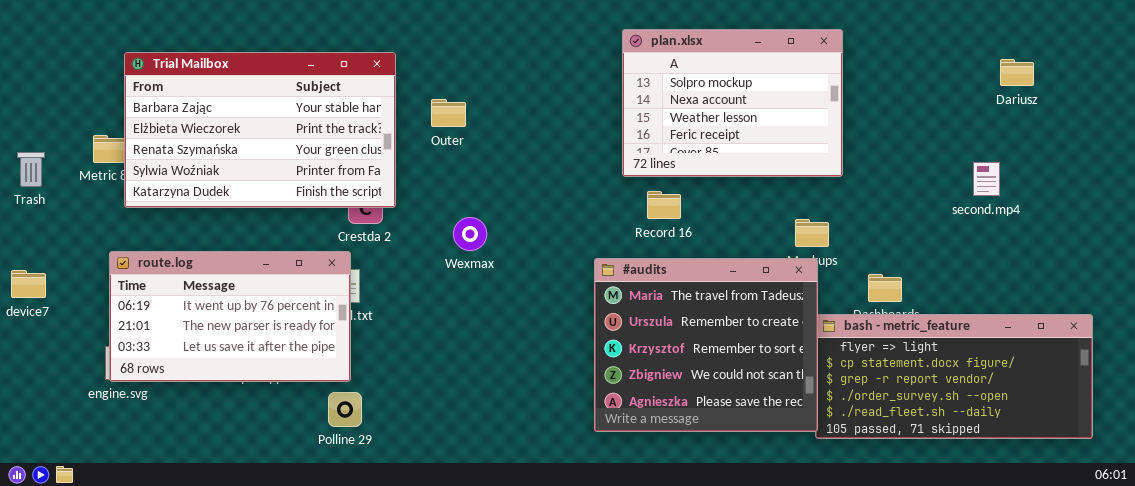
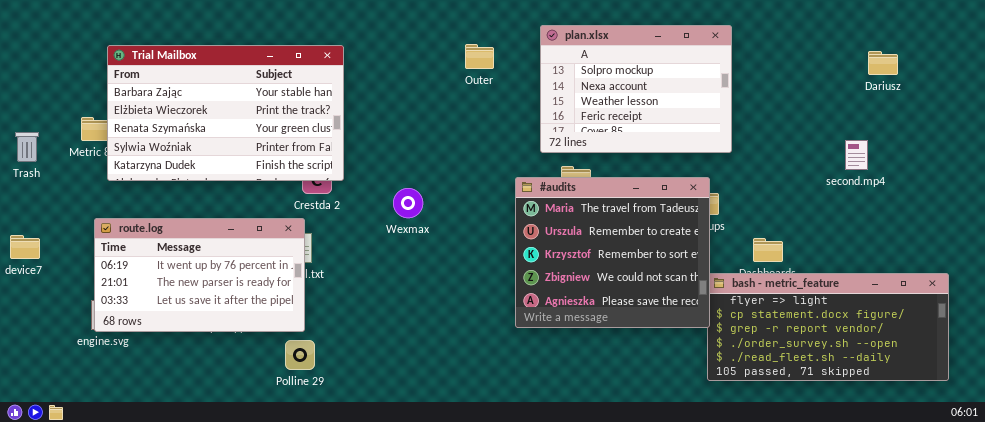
Outer: [431,99,466,127] -> [465,44,494,69], moved
#audits: [594,258,818,432] -> [515,177,710,328], moved

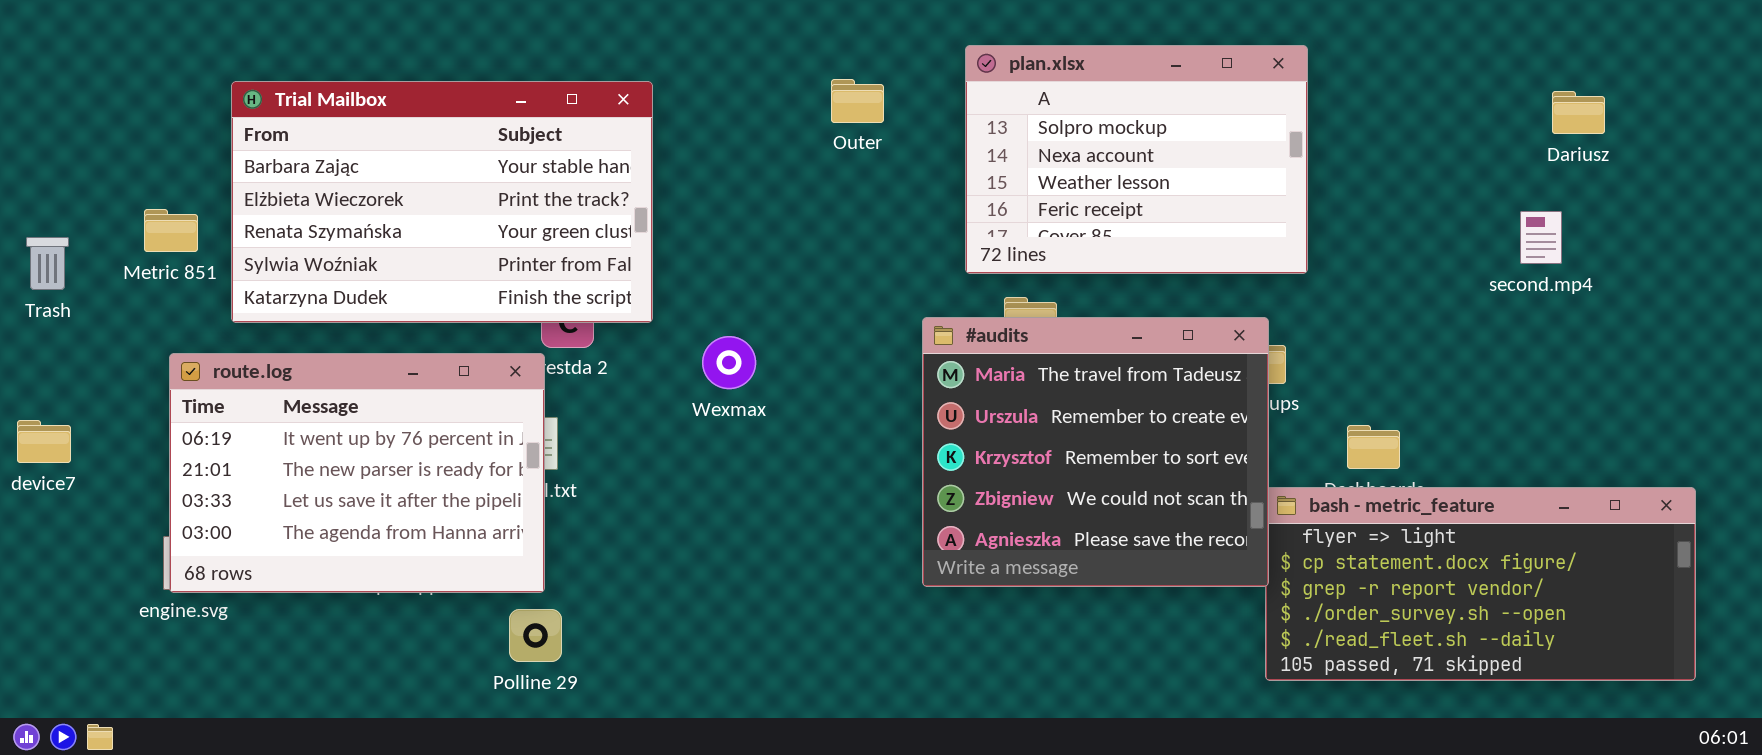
Trial Mailbox: [107,45,344,181] -> [231,81,653,323], moved
second.mp4: [845,140,868,170] -> [1520,211,1562,264], moved
route.log: [94,218,305,332] -> [169,353,545,593], resized

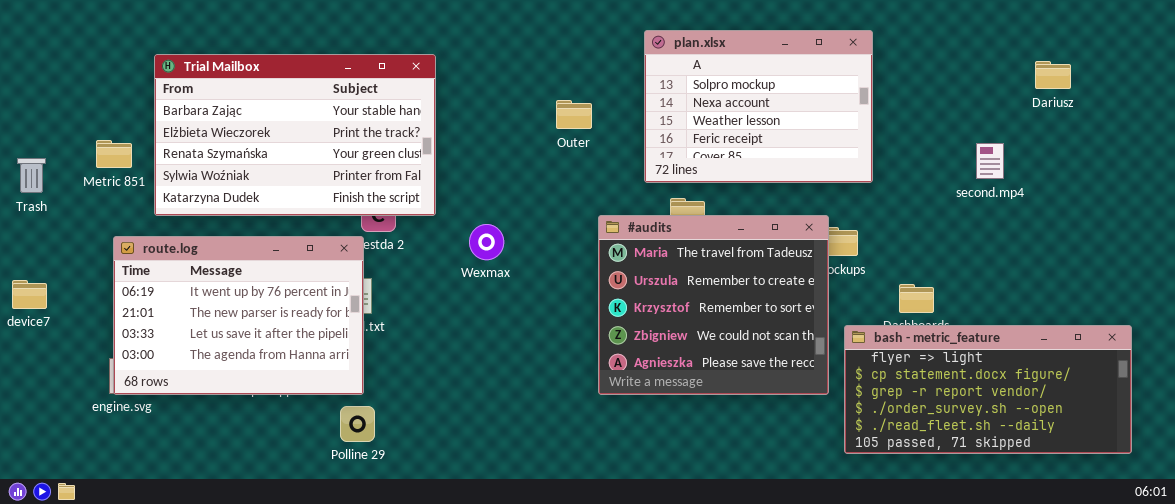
Outer: [831,79,884,123] -> [556,100,592,129], moved
second.mp4: [1520,211,1562,264] -> [976,143,1004,179], moved
#audits: [922,317,1269,587] -> [598,215,829,395], moved

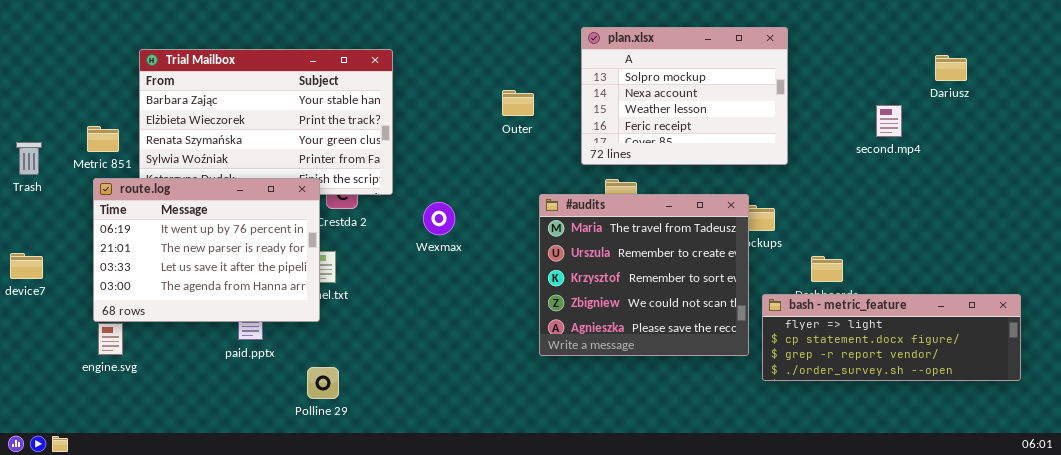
second.mp4: [976,143,1004,179] -> [876,105,902,137], moved
route.log: [113,236,364,395] -> [93,178,320,322], moved
bash - metric_feature: [844,325,1132,454] -> [762,294,1021,381], resized

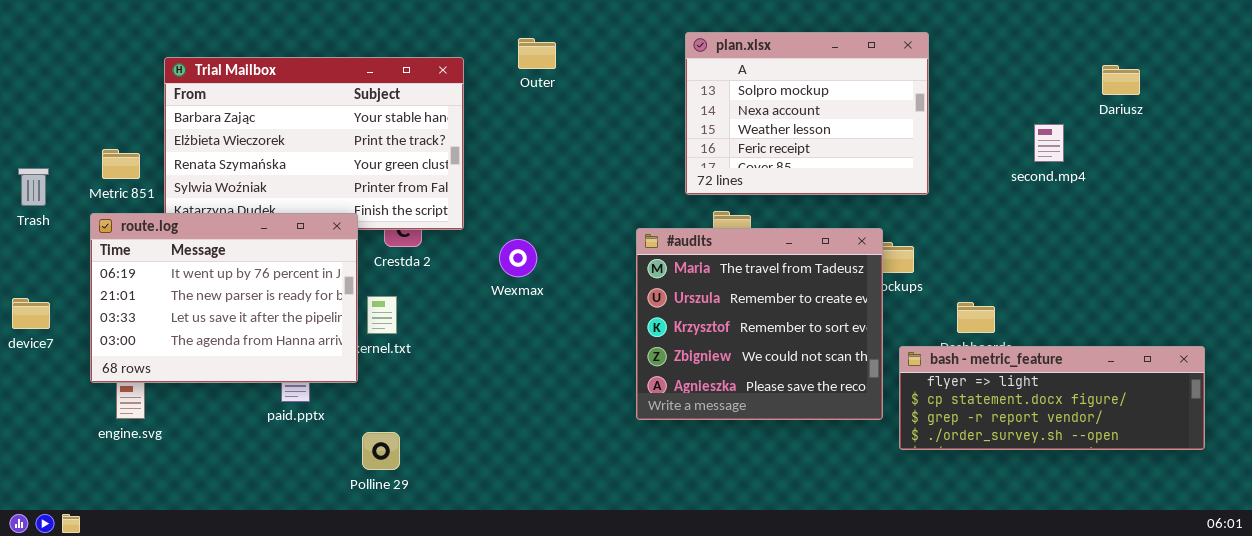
Outer: [502,90,534,116] -> [518,38,556,69], moved
route.log: [93,178,320,322] -> [90,213,358,383], moved

